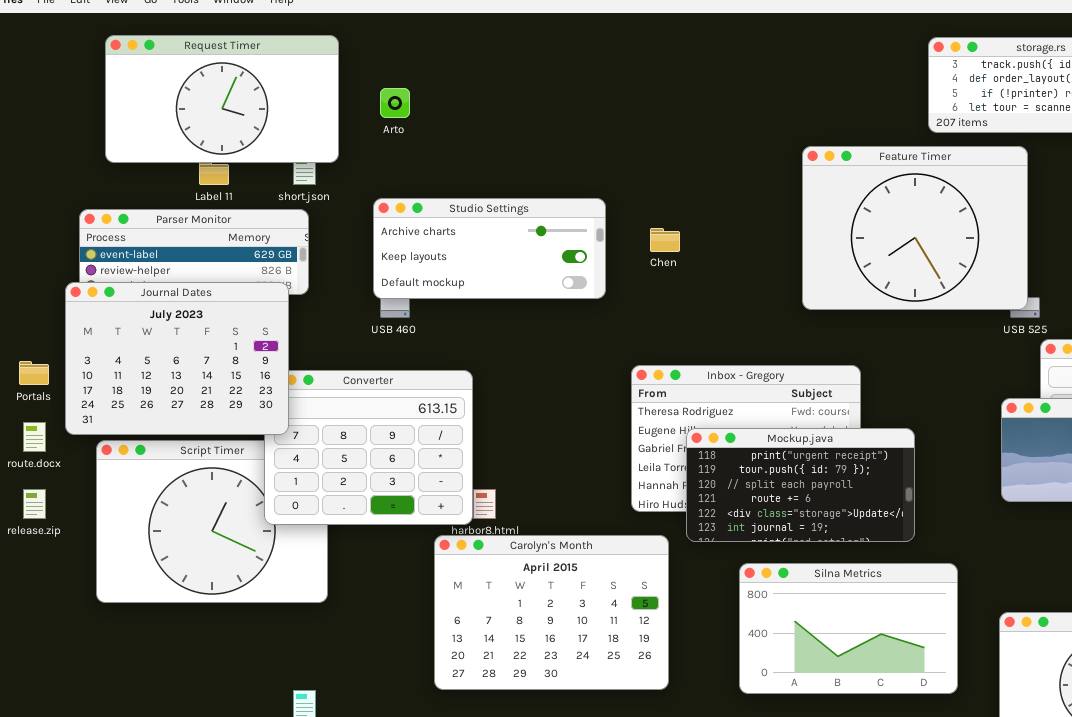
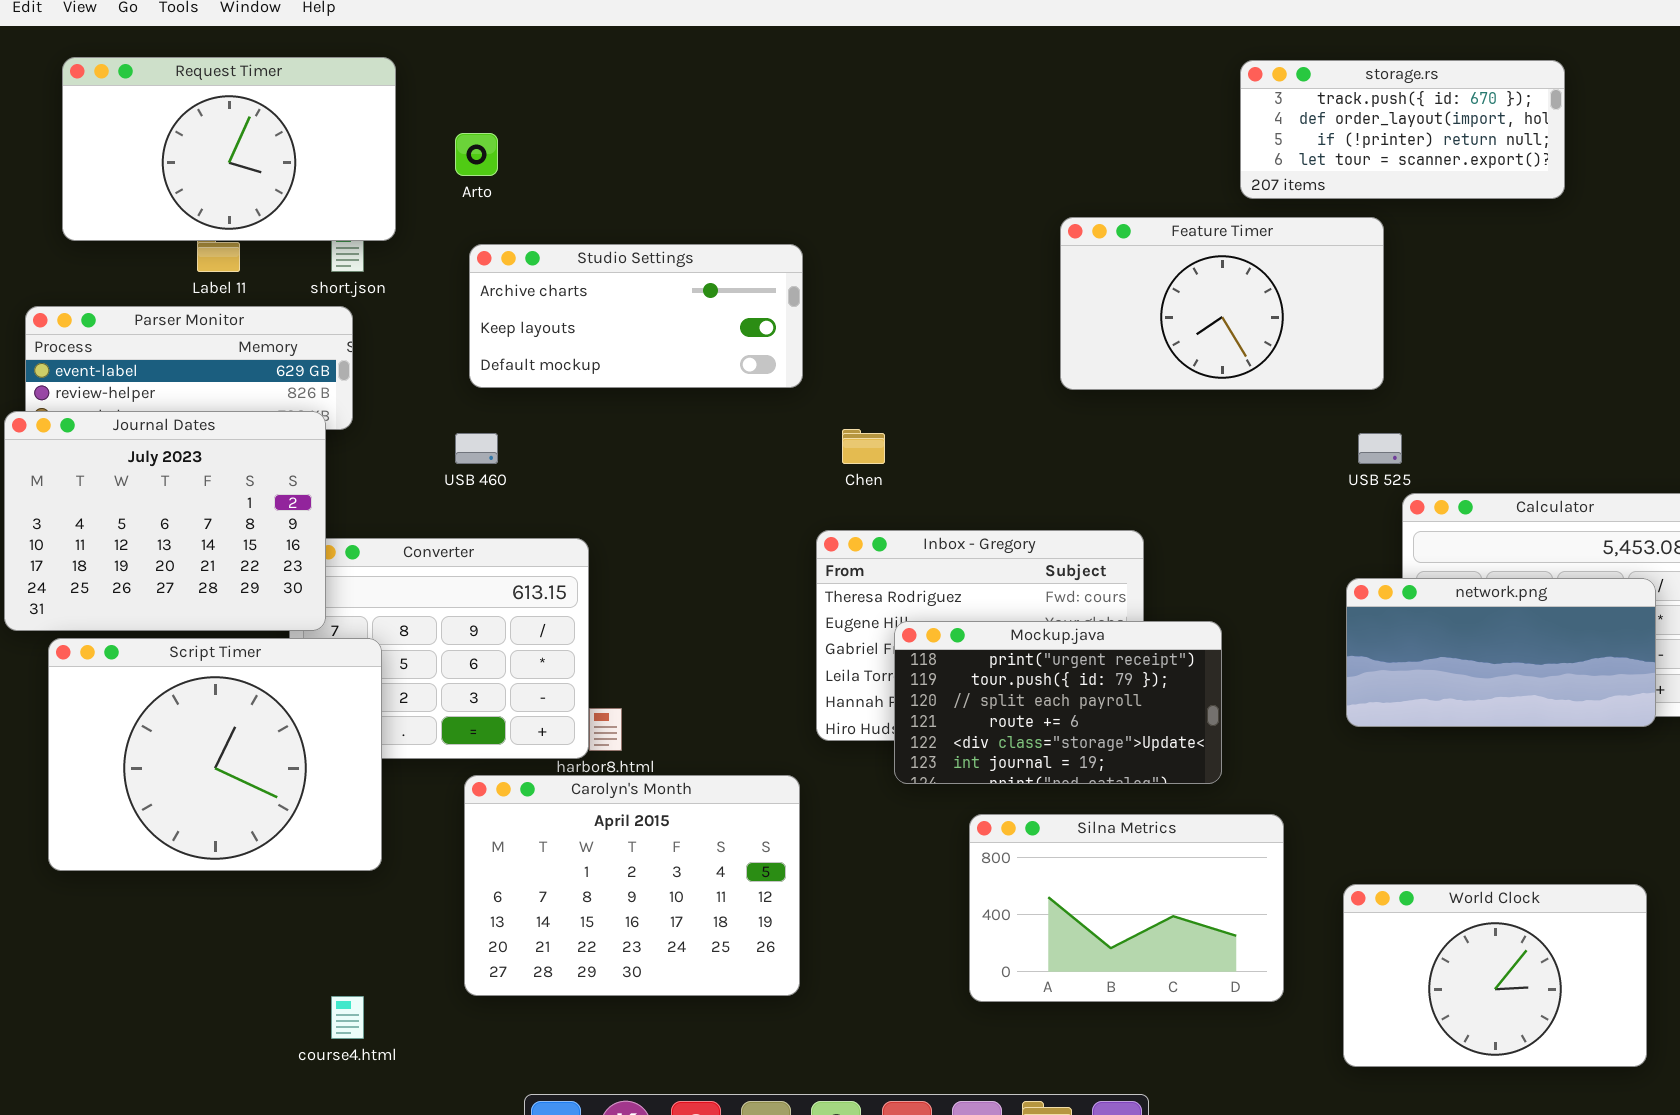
Feature Timer: [802,146,1028,310] -> [1060,217,1384,390], resized
Studio Settings: [373,198,606,299] -> [469,244,803,388], moved
Chen: [650,228,680,252] -> [842,429,885,464], moved
Script Timer: [96,440,328,603] -> [48,638,382,871], raised
Carolyn's Month: [434,535,669,690] -> [464,775,800,996], moved

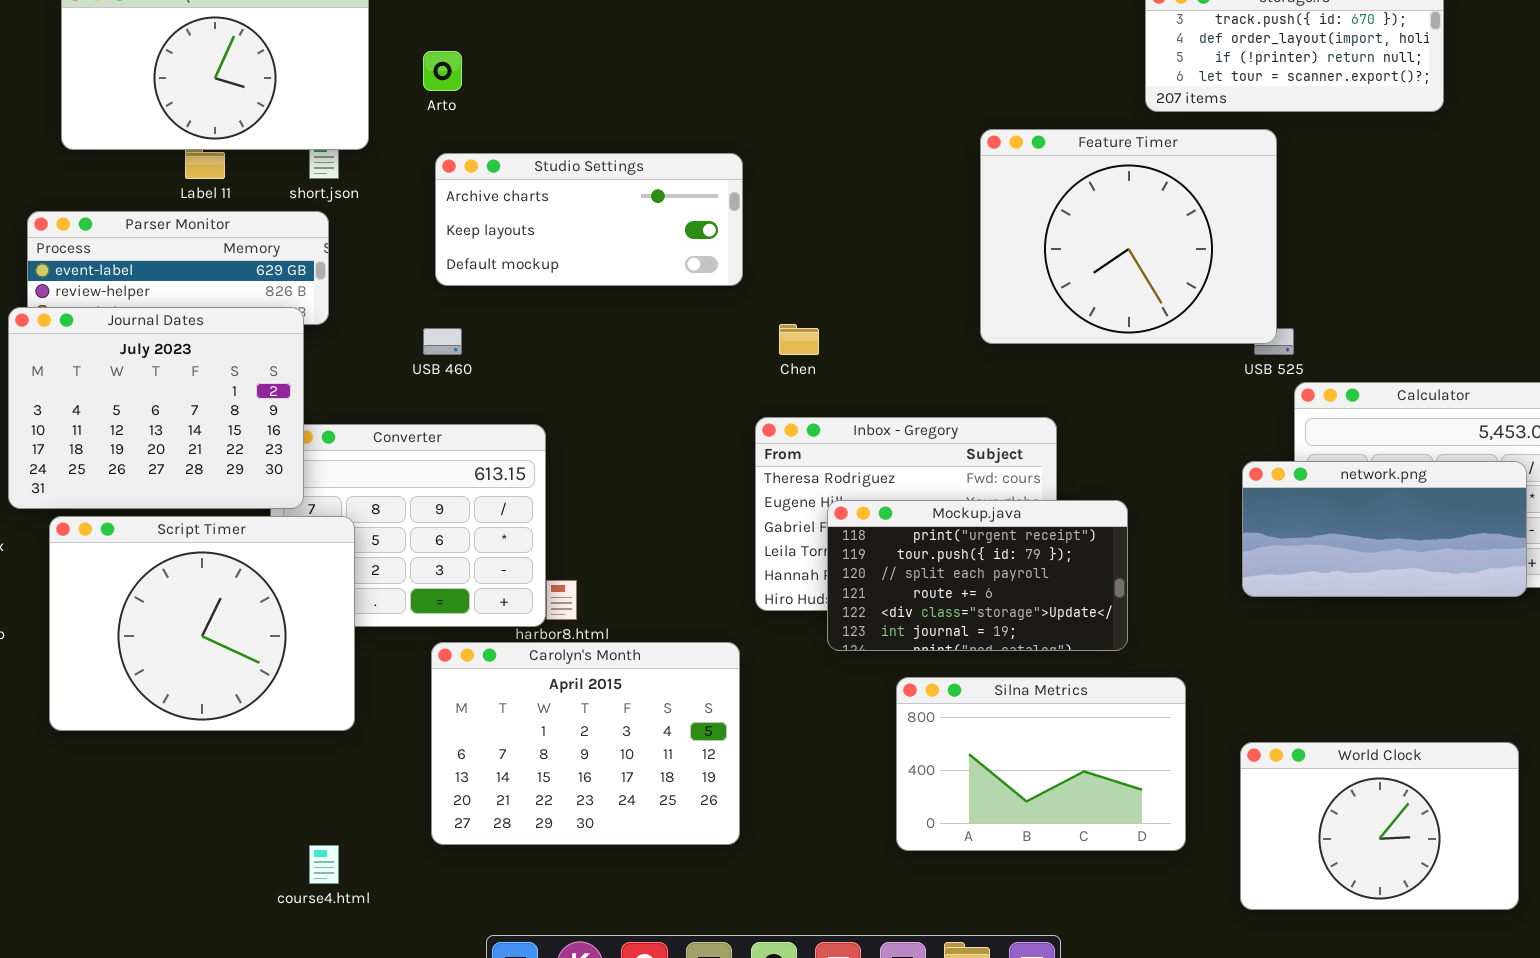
Feature Timer: [1060,217,1384,390] -> [980,129,1277,344], resized

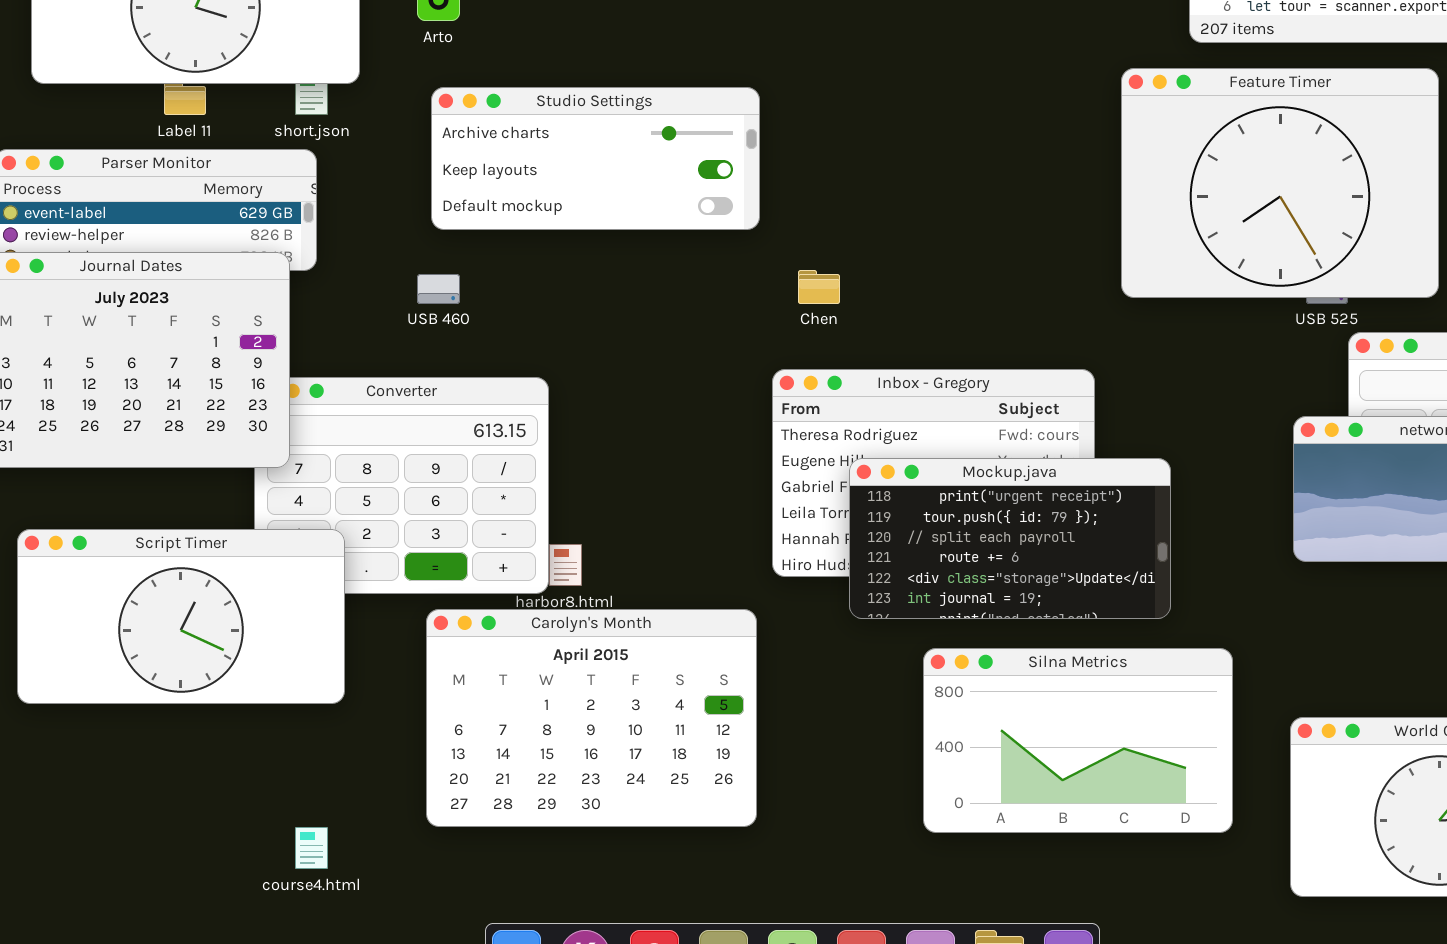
Feature Timer: [980,129,1277,344] -> [1121,68,1439,298], moved
Script Timer: [49,516,355,731] -> [17,529,345,704], resized

